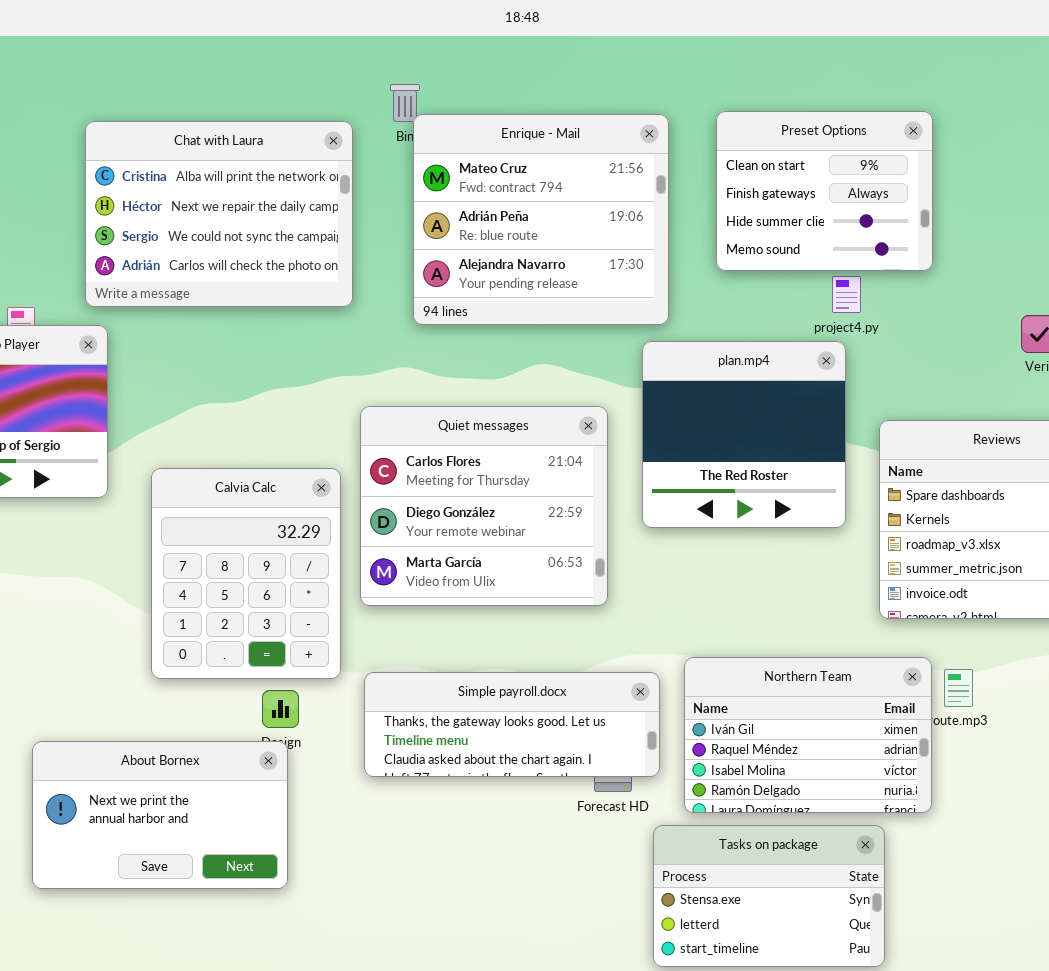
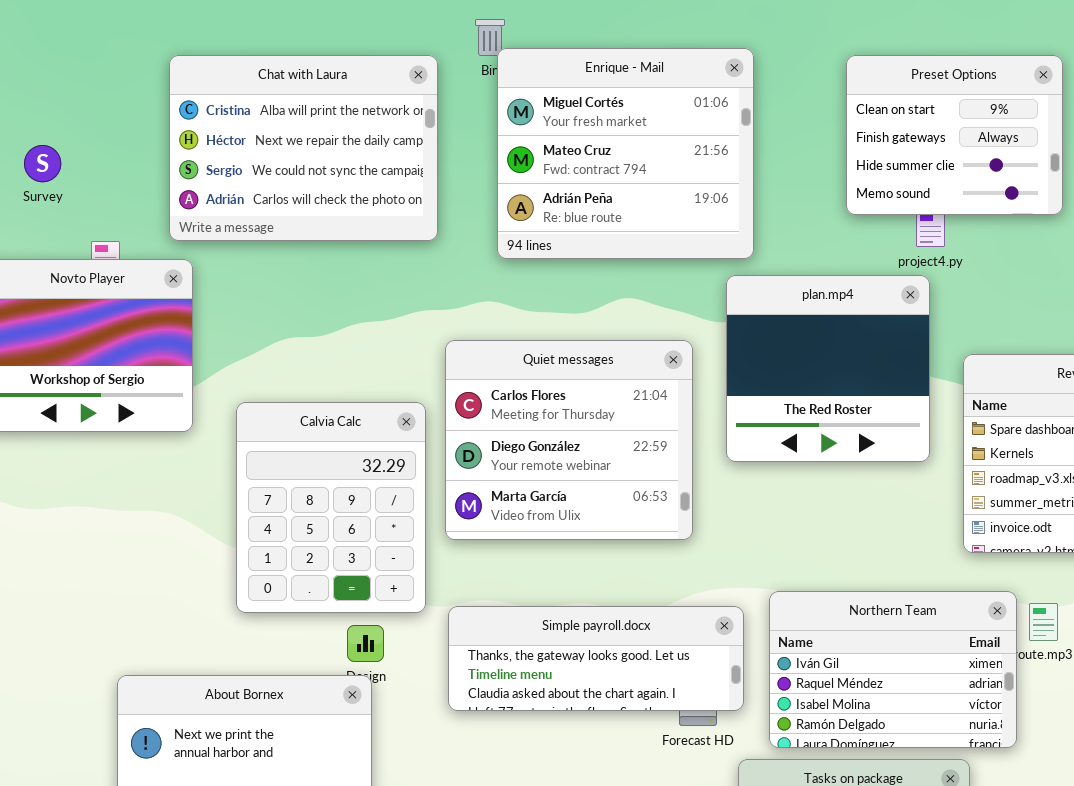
Preset Options: [716,111,933,271] -> [846,55,1063,215], moved
Enrique - Mail: [413,114,669,325] -> [497,48,754,259], scrolled up 1 row

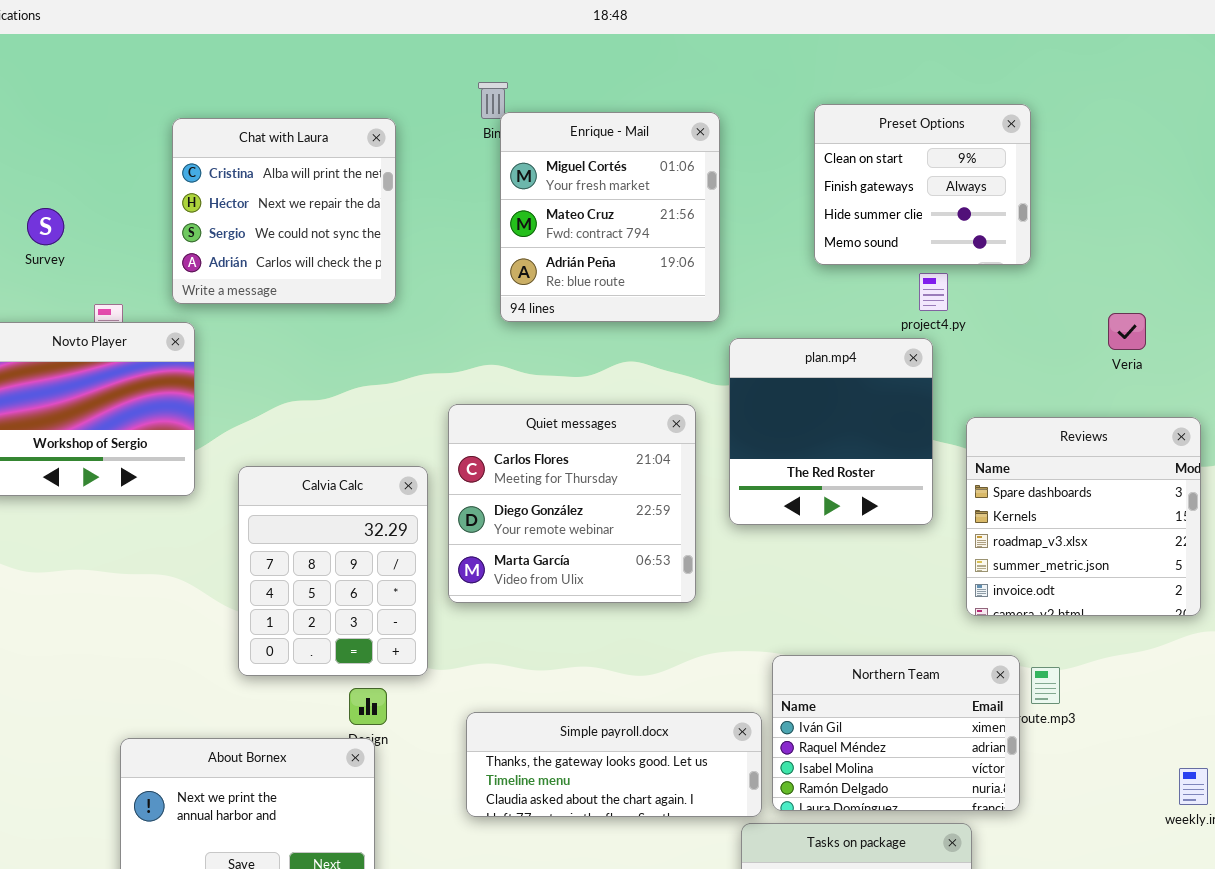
Enrique - Mail: [497,48,754,259] -> [500,112,720,322], resized
Chat with Laura: [169,55,438,241] -> [172,118,396,304], resized
Preset Options: [846,55,1063,215] -> [814,104,1031,265], moved
Simple payroll.docx: [448,606,744,711] -> [466,712,762,817], moved

